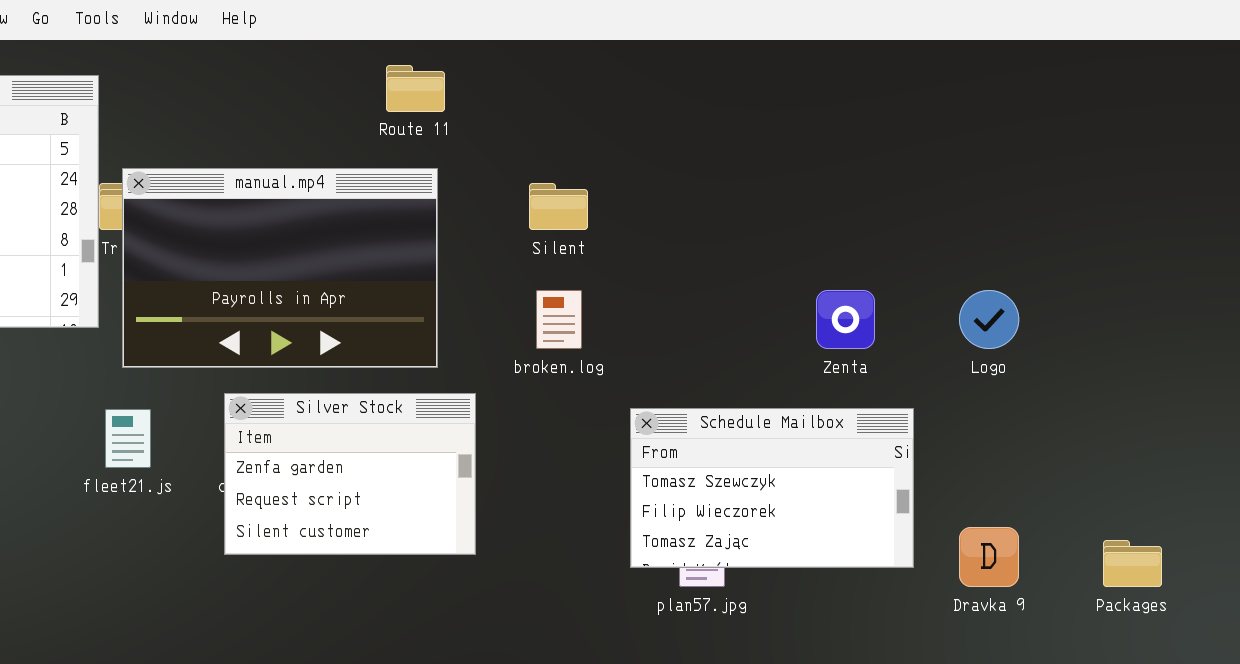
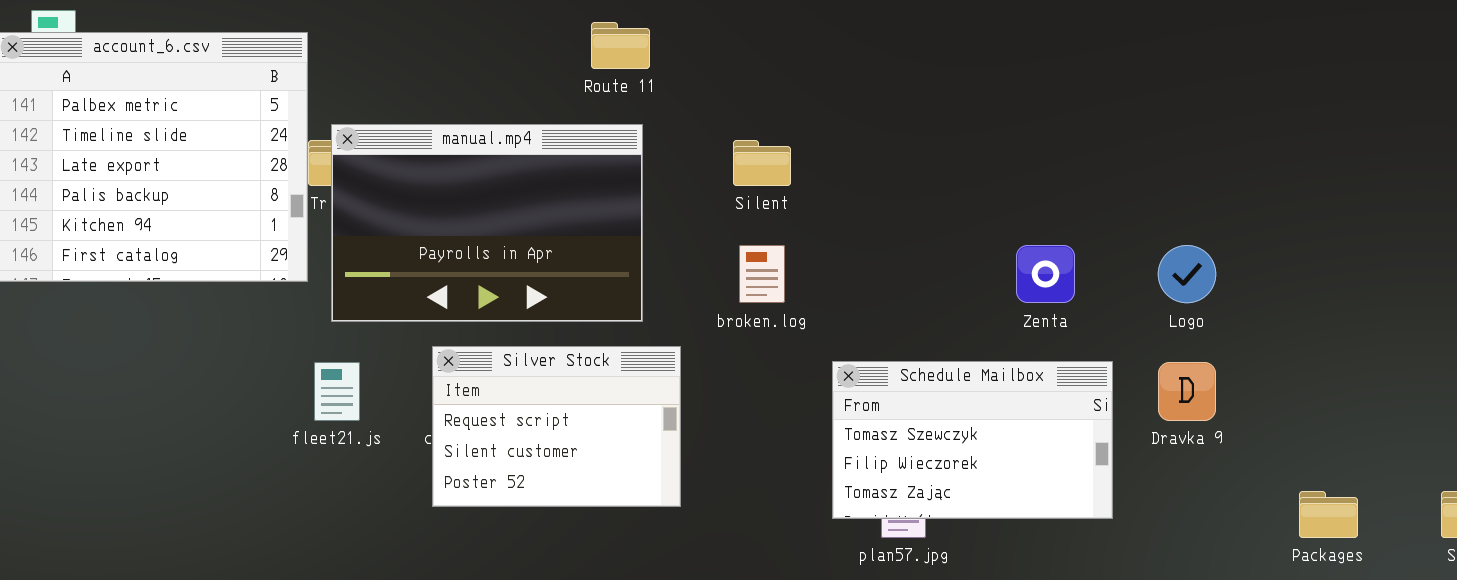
Silver Stock: [224,393,476,555] -> [432,346,681,507], scrolled down 1 row
Dravka 9: [959,527,1019,587] -> [1158,362,1216,421], moved

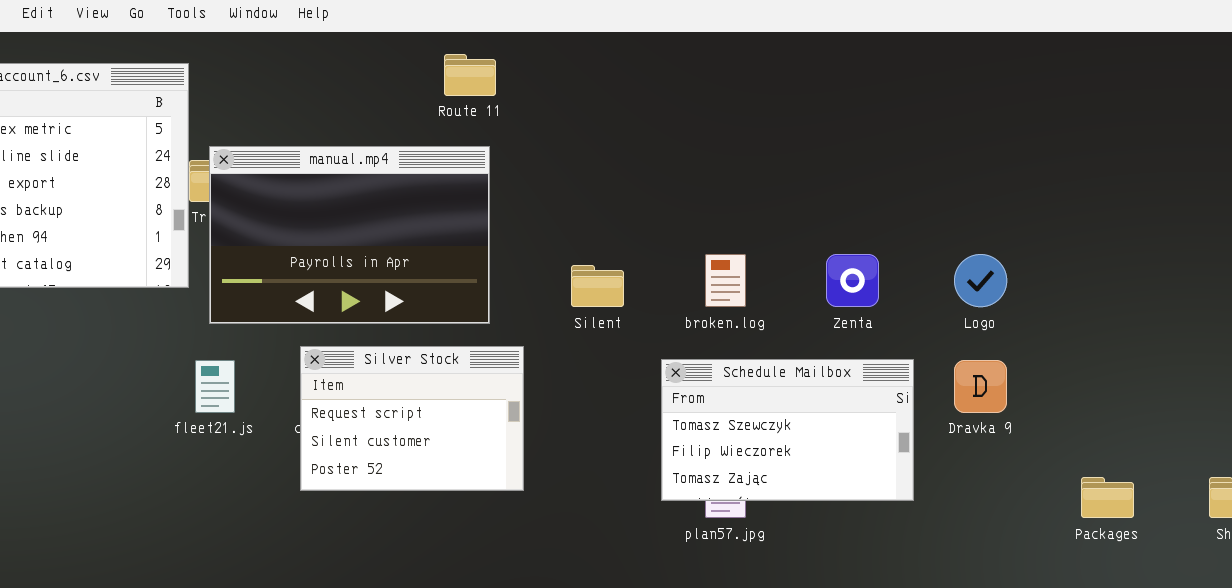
Silent: [733,140,791,186] -> [571,265,624,307], moved
broken.log: [739,245,785,303] -> [705,254,746,307], moved

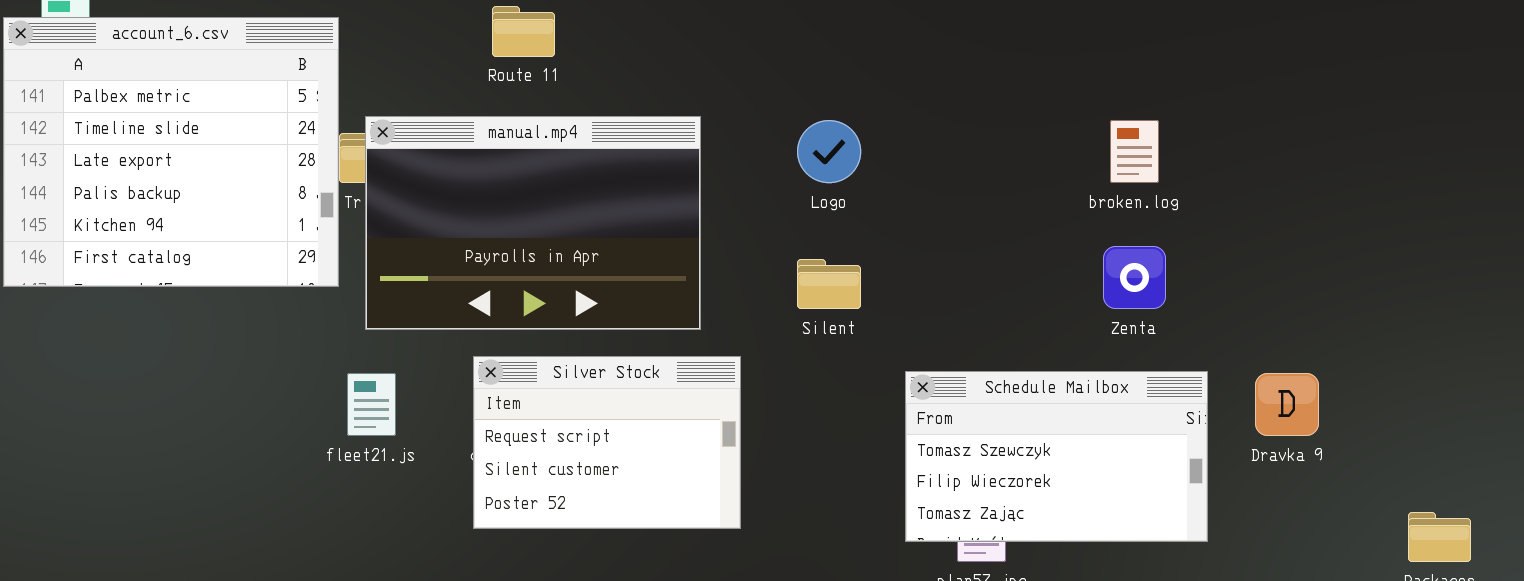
Route 11: [444,54,496,96] -> [492,6,555,57], moved
broken.log: [705,254,746,307] -> [1110,120,1159,183], moved
Logo: [954,254,1007,307] -> [797,120,861,183], moved

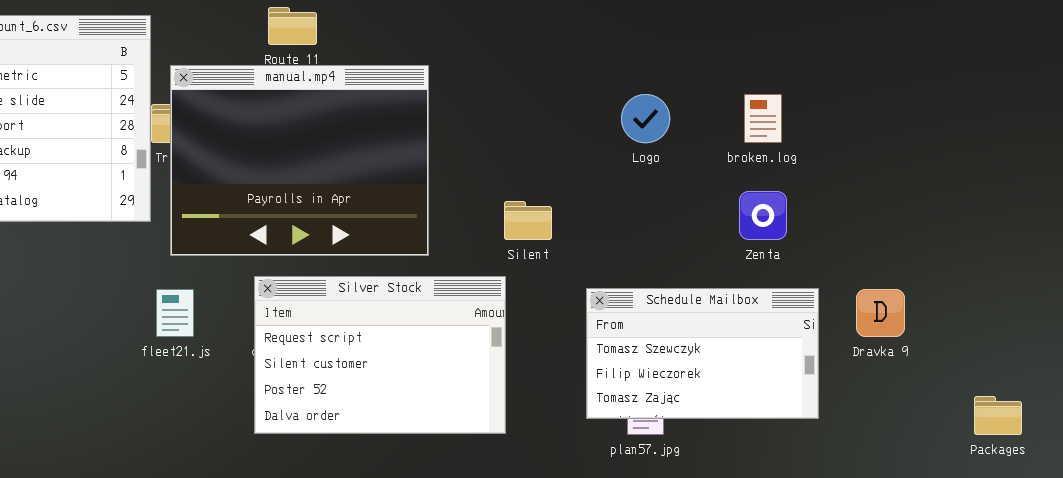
manual.mp4: [365,116,701,330] -> [170,65,429,256], resized
Logo: [797,120,861,183] -> [621,94,670,143], moved
Silver Stock: [473,356,741,529] -> [254,276,506,434], resized

